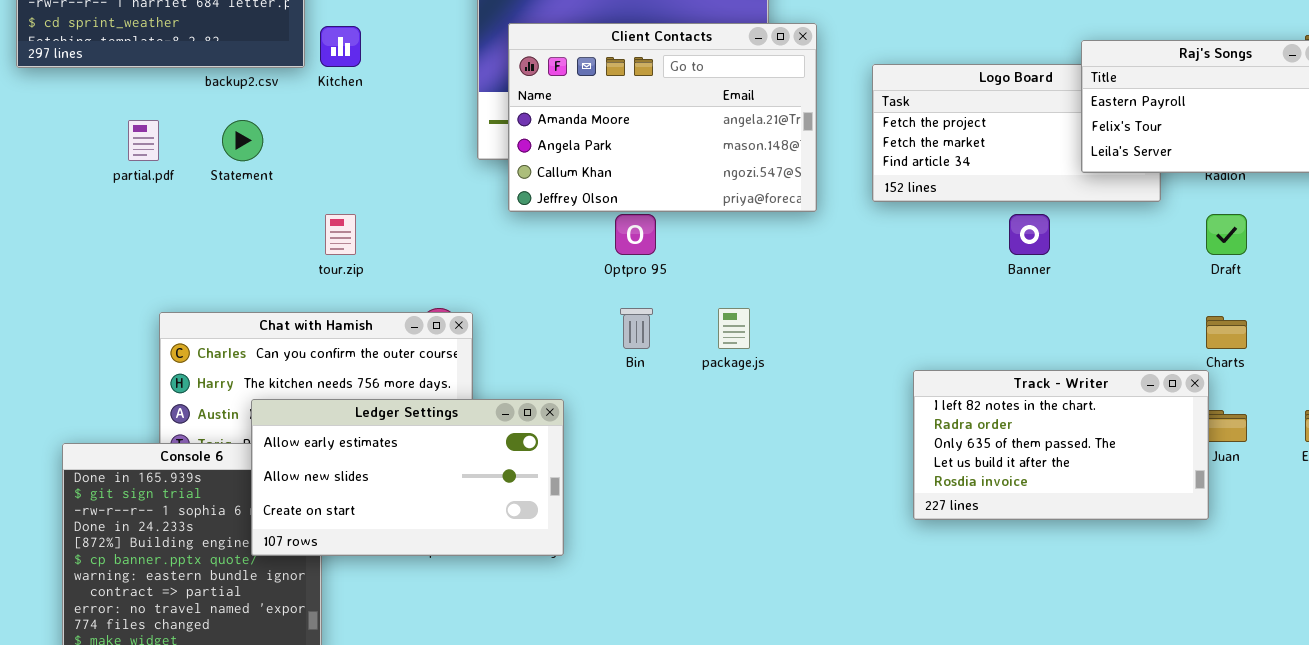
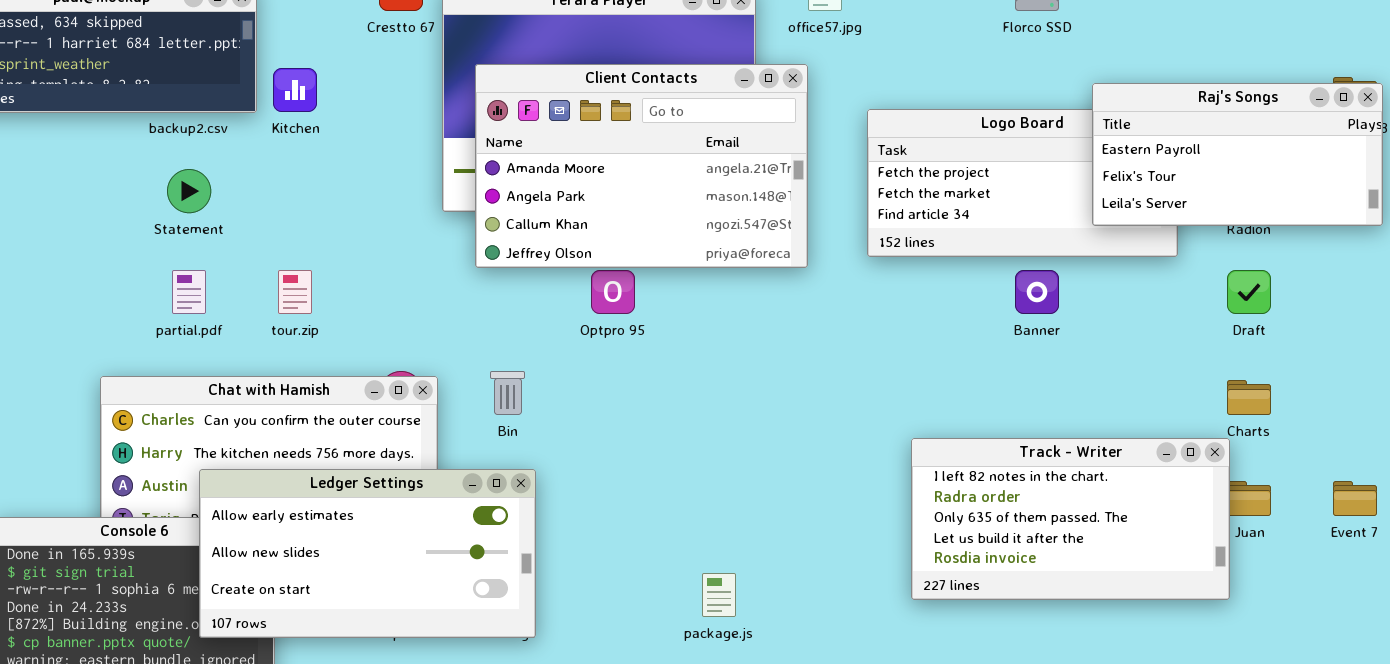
partial.pdf: [128,120,159,161] -> [172,270,206,314], moved
Bin: [620,308,653,349] -> [490,371,525,415], moved
package.js: [718,308,750,349] -> [702,573,736,617], moved

